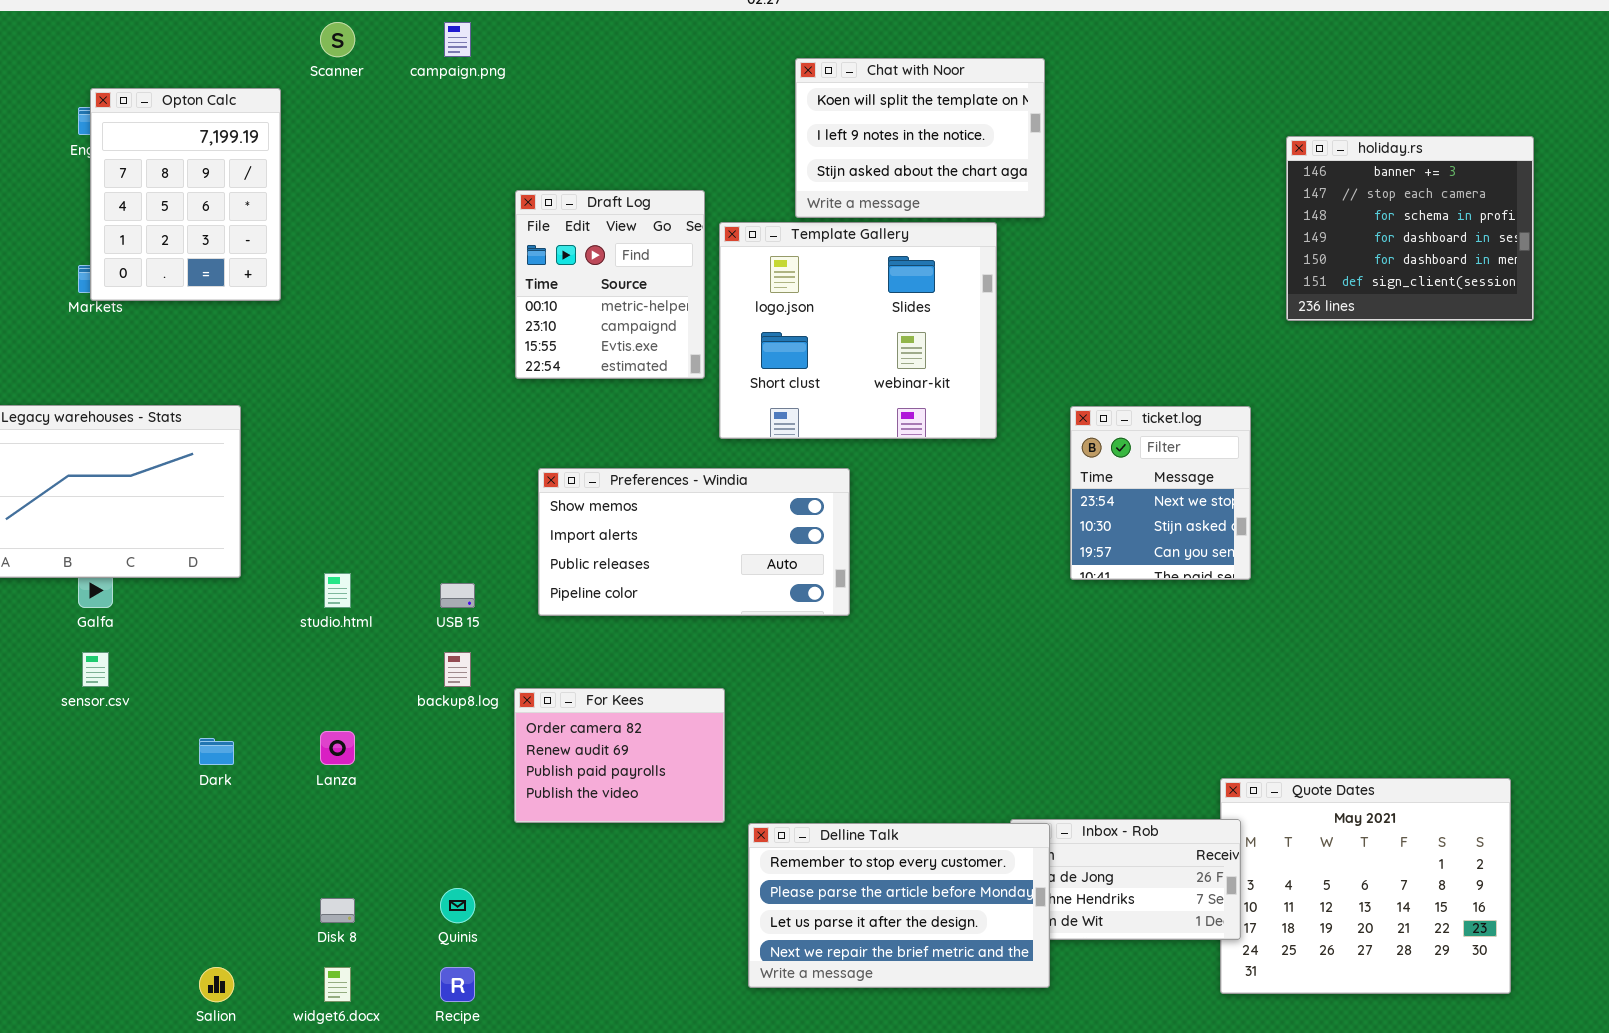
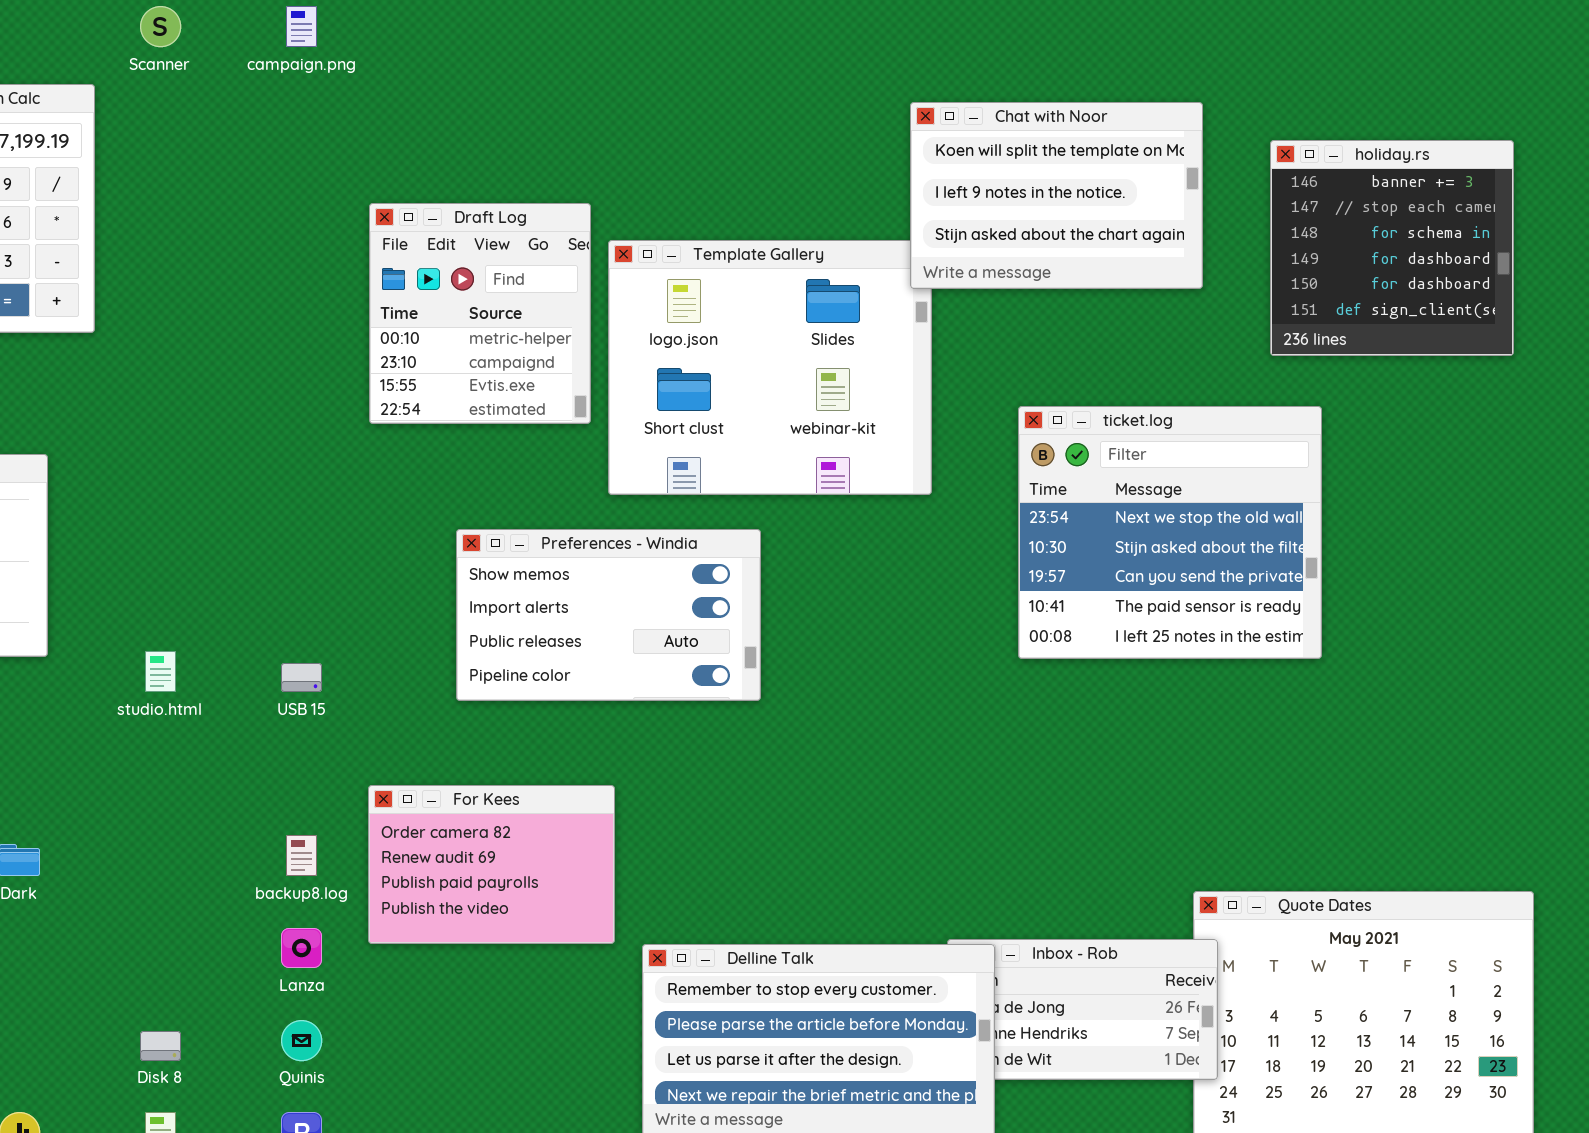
Chat with Noor: [795,58,1045,218] -> [910,102,1203,289], moved
holiday.rs: [1286,136,1534,321] -> [1270,140,1514,356], resized
ticket.log: [1070,406,1251,580] -> [1018,406,1322,659], resized
Preferences - Windia: [538,468,850,616] -> [456,529,761,701], resized
backup8.log: [444,652,471,687] -> [286,835,317,876], moved
Lanza: [320,731,355,765] -> [281,928,322,968], moved

